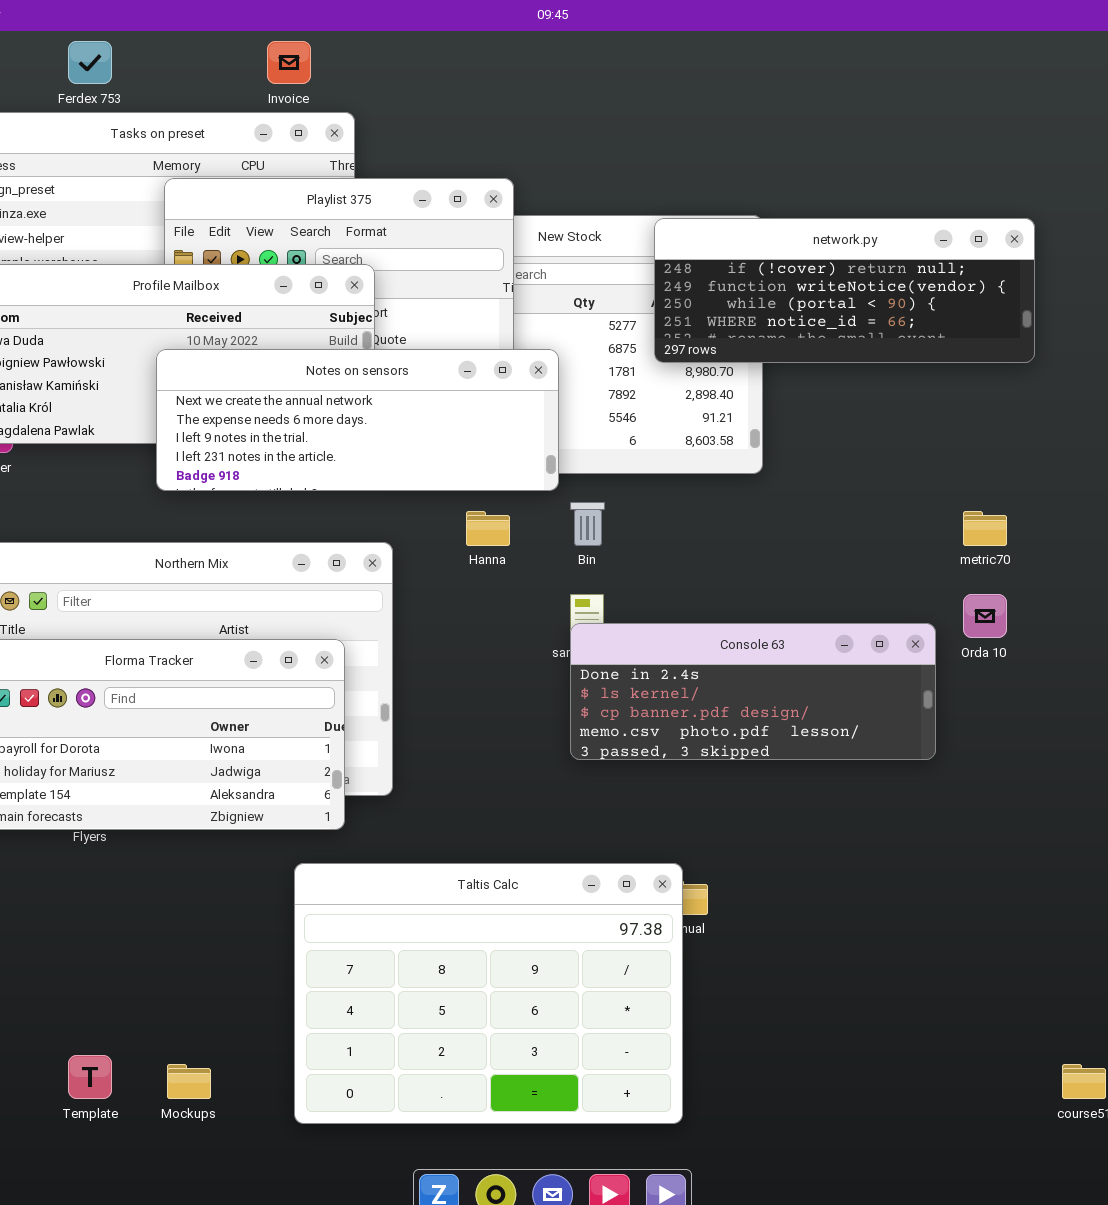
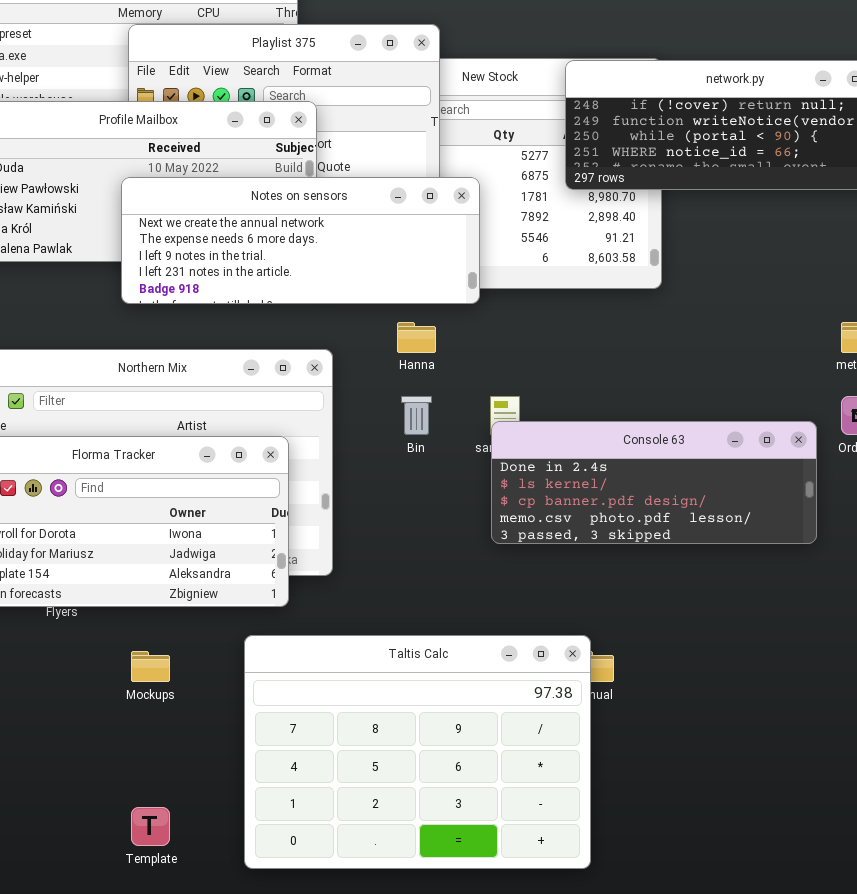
Bin: [570,502,605,546] -> [401,396,432,435], moved
Template: [68,1055,112,1099] -> [131,807,170,846], moved
Mockups: [167,1064,211,1099] -> [131,651,170,682], moved

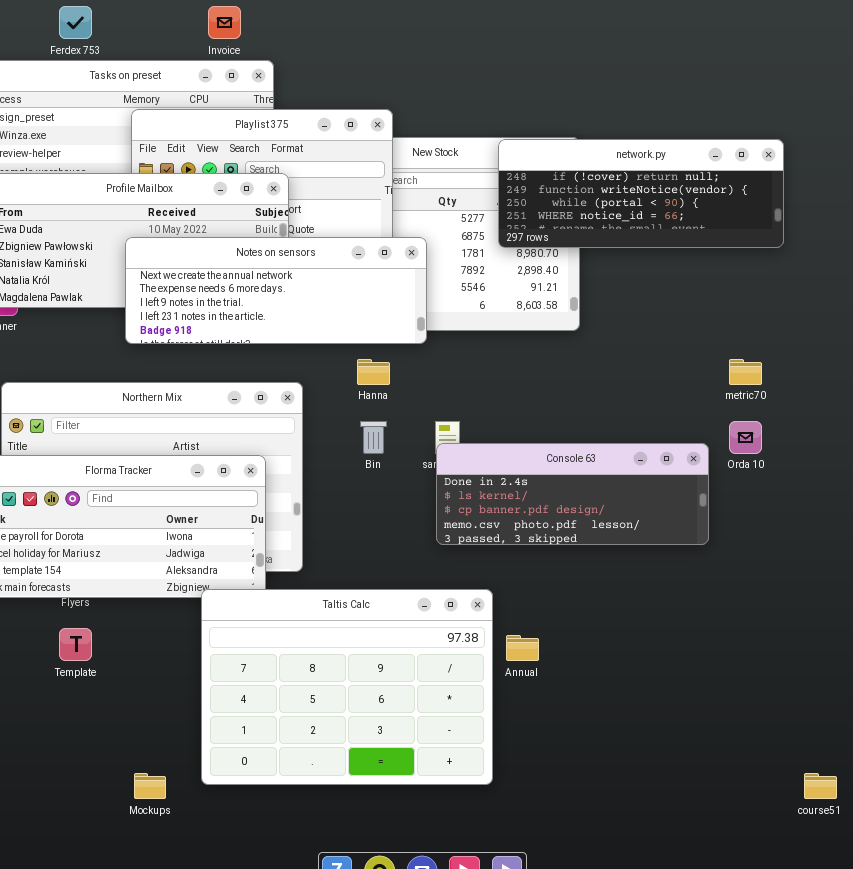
Taltis Calc: [244,635,591,869] -> [201,589,493,785], moved
Mockups: [131,651,170,682] -> [134,773,166,799], moved
Template: [131,807,170,846] -> [59,628,92,661], moved

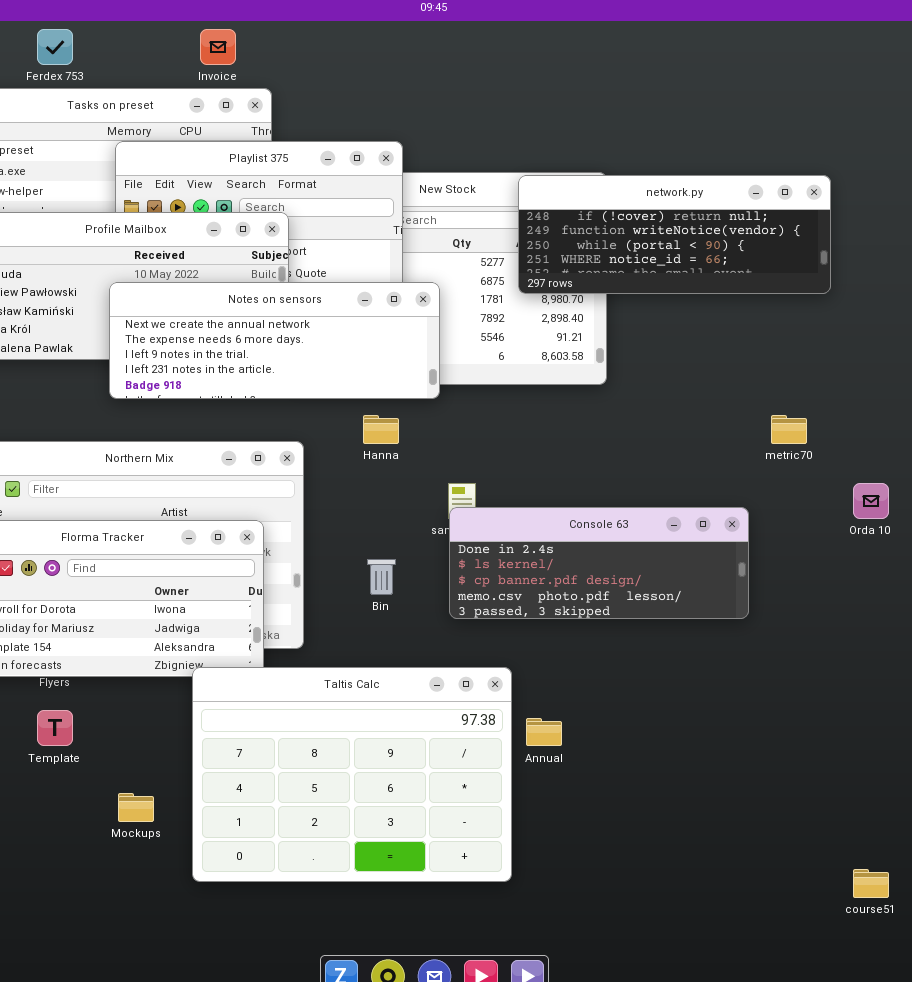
Bin: [360,421,387,454] -> [367,559,396,595], moved
Orda 10: [729,421,762,454] -> [853,483,889,519], moved
Mockups: [134,773,166,799] -> [118,793,154,822], moved

